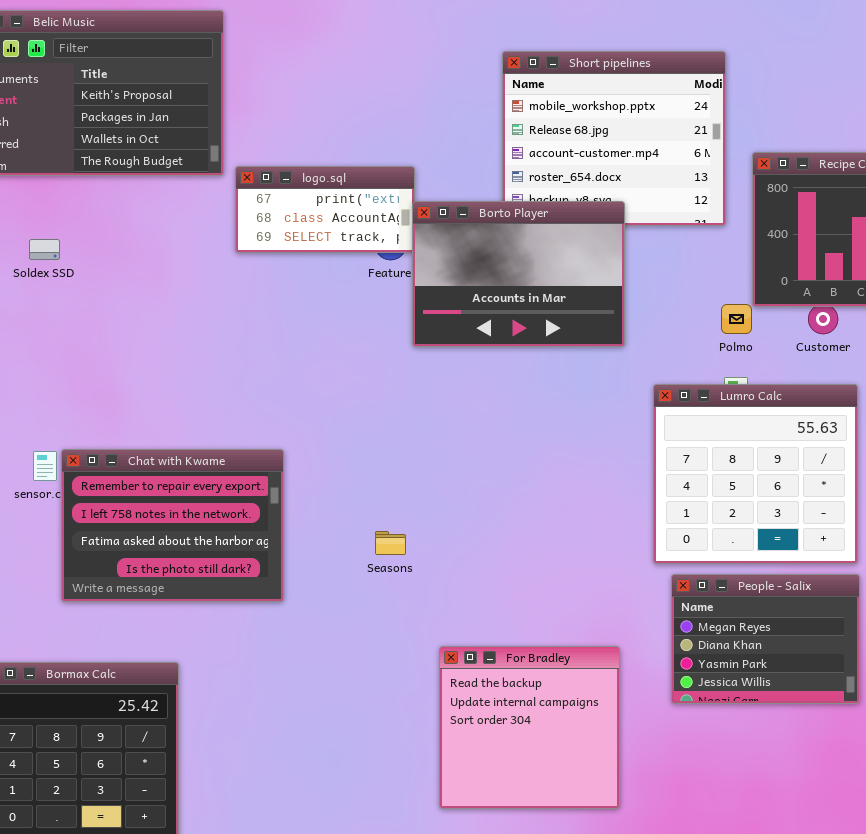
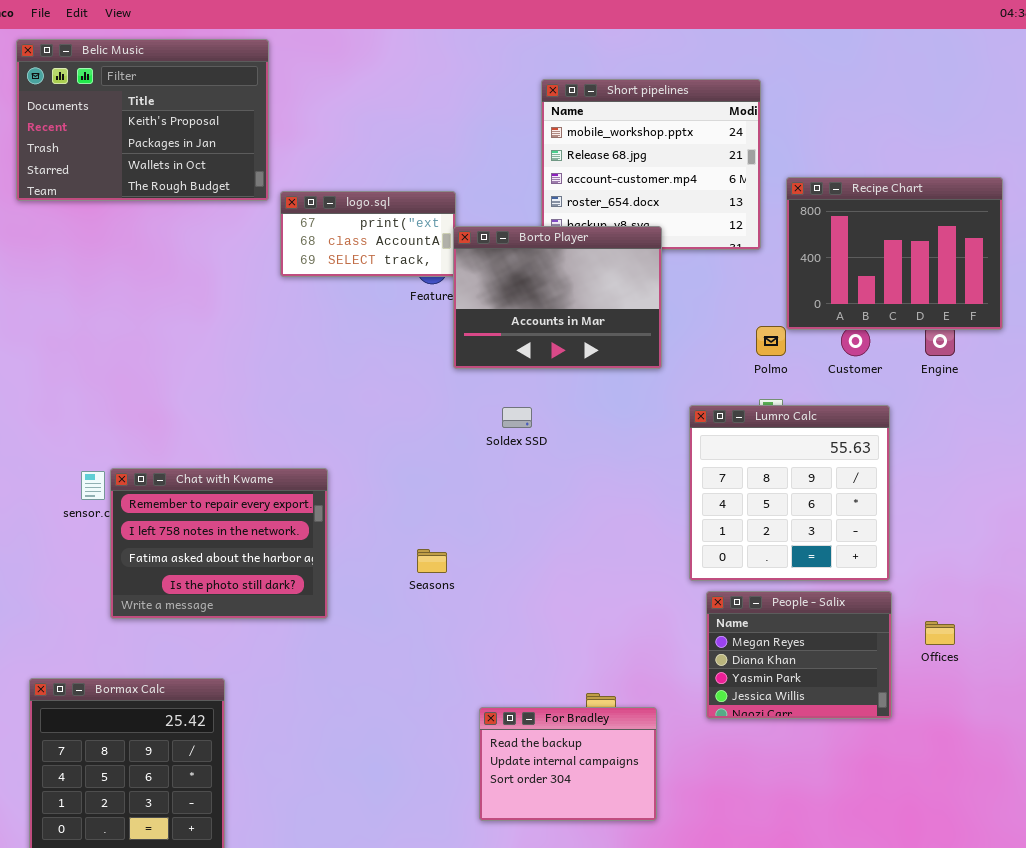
Soldex SSD: [29,239,60,260] -> [502,407,532,428], moved
For Bradley: [439,646,620,809] -> [479,707,657,821], resized

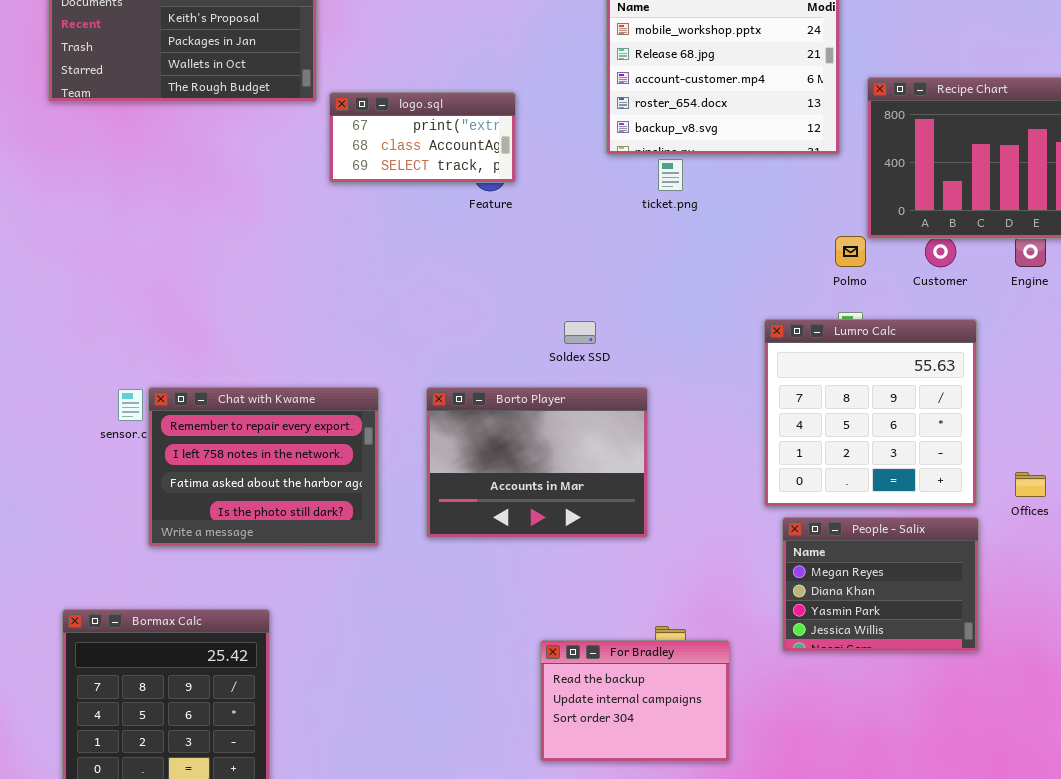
Borto Player: [453,226,662,369] -> [426,387,648,538], moved
Offices: [925,621,955,645] -> [1015,472,1046,497], moved

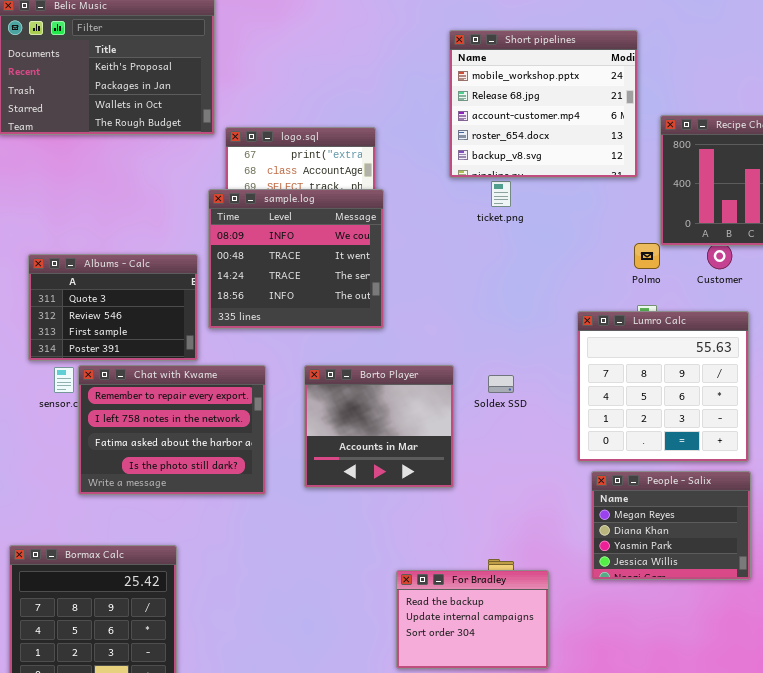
sample.log: none -> [208,189,384,329], opened
Albums - Calc: none -> [28,254,198,361], opened
Soldex SSD: [564,321,596,344] -> [488,375,514,393], moved
Borto Player: [426,387,648,538] -> [304,365,454,488], resized

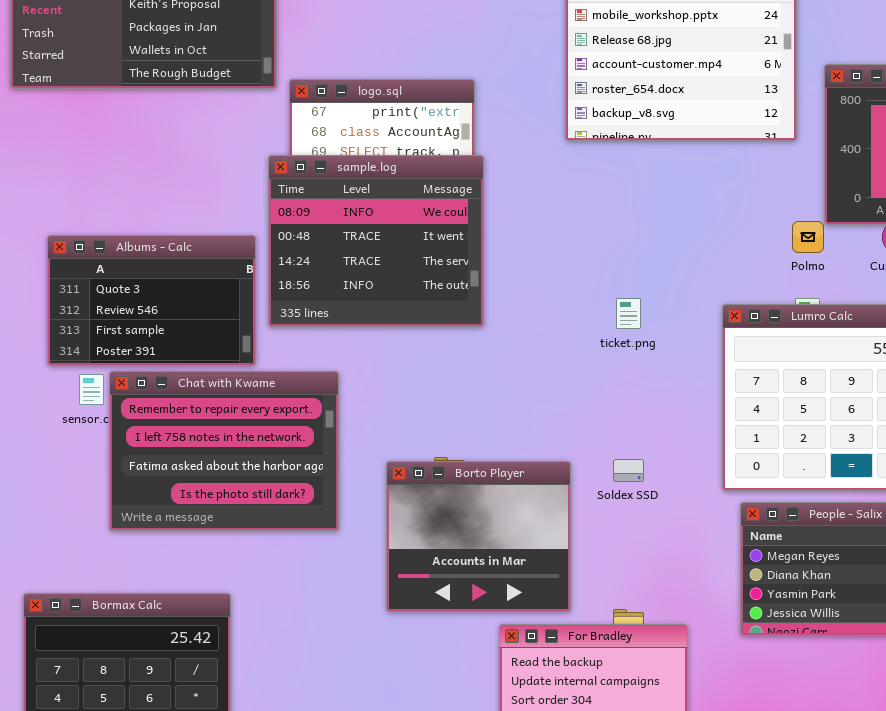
ticket.png: [491,181,511,207] -> [616,298,641,329], moved
Borto Player: [304,365,454,488] -> [386,461,571,612], moved
Soldex SSD: [488,375,514,393] -> [613,459,644,482], moved

